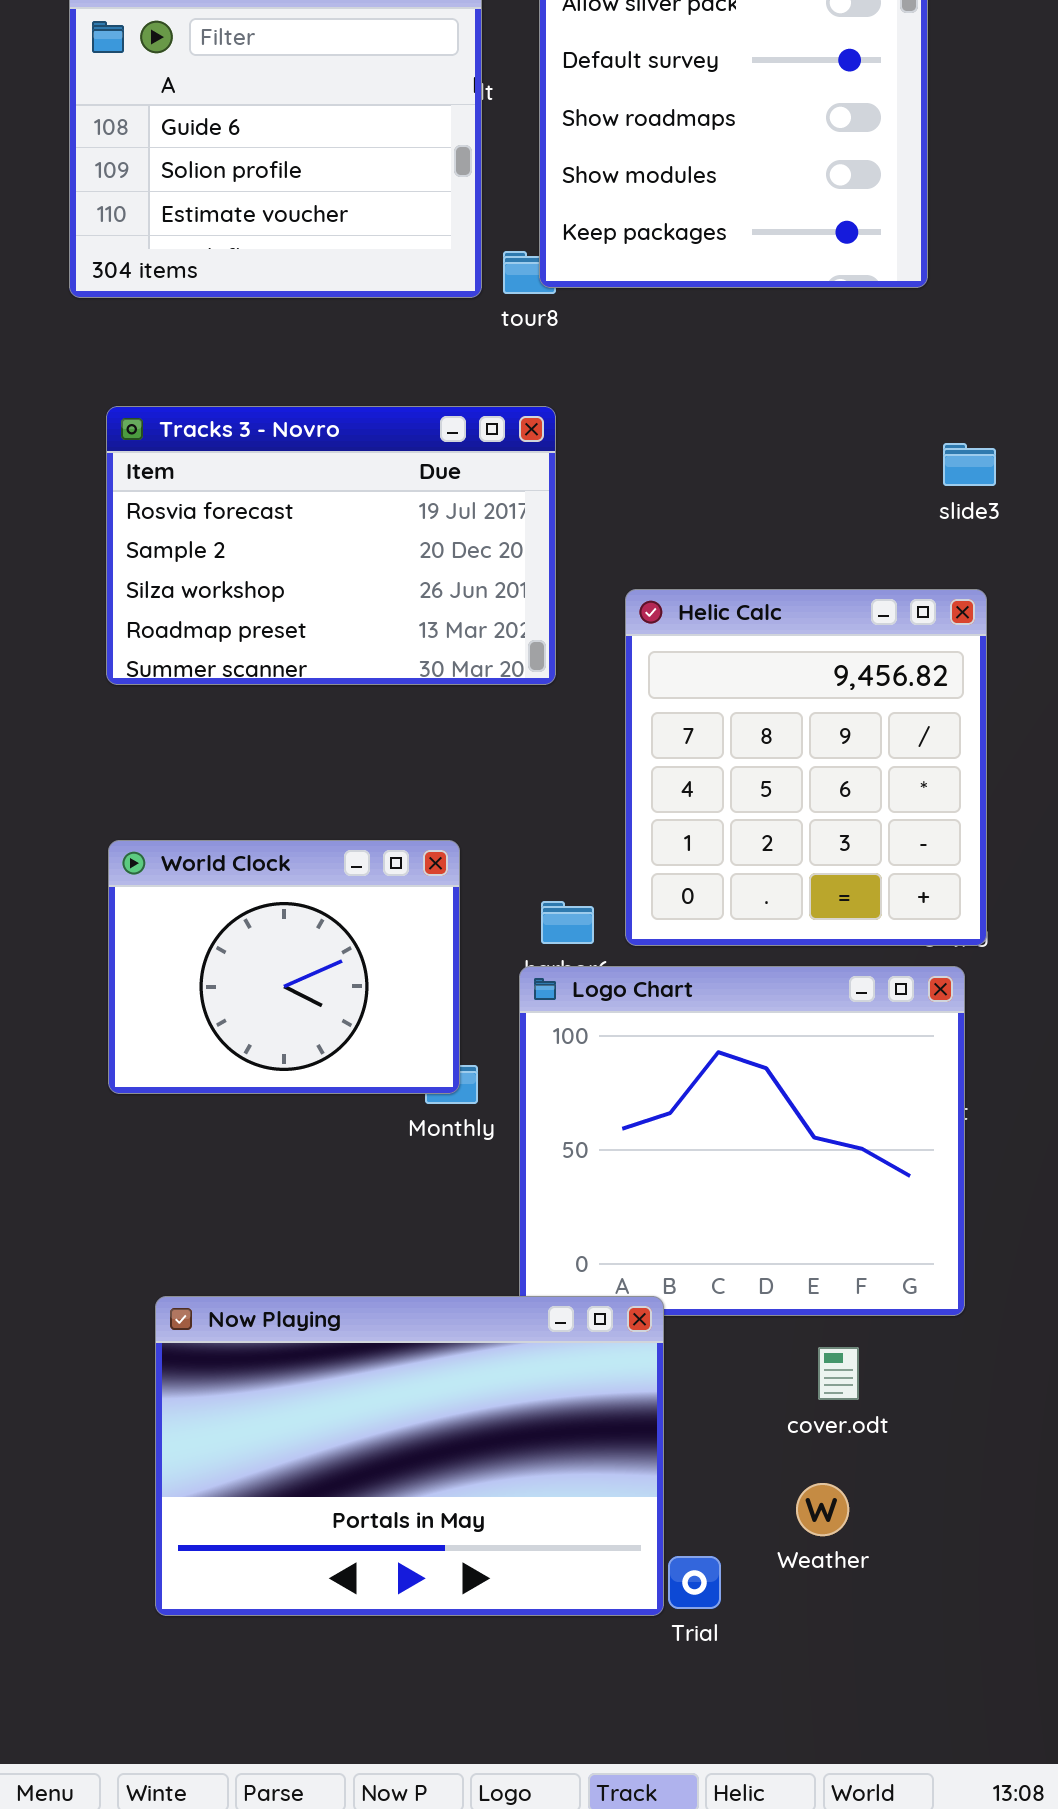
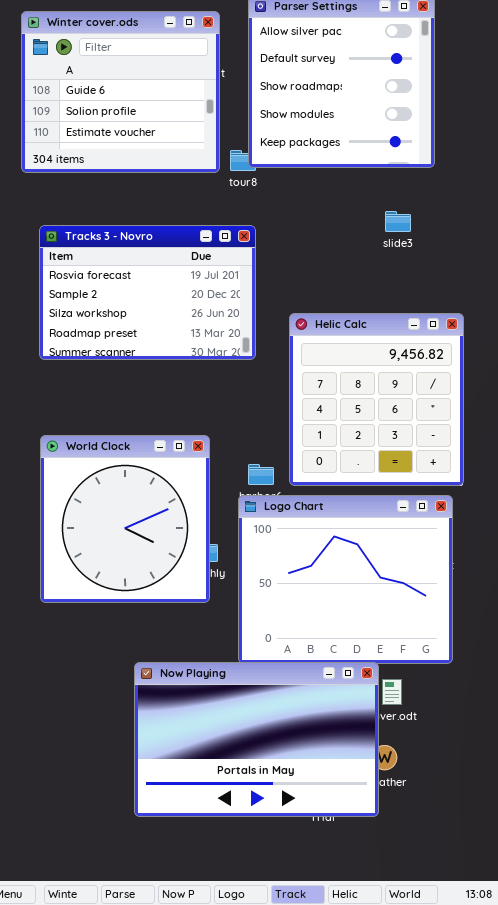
slide3: [943,443,996,486] -> [385,211,411,232], moved
World Clock: [108,840,460,1094] -> [40,435,210,603], resized
Now Playing: [155,1296,664,1616] -> [134,662,379,817], moved

